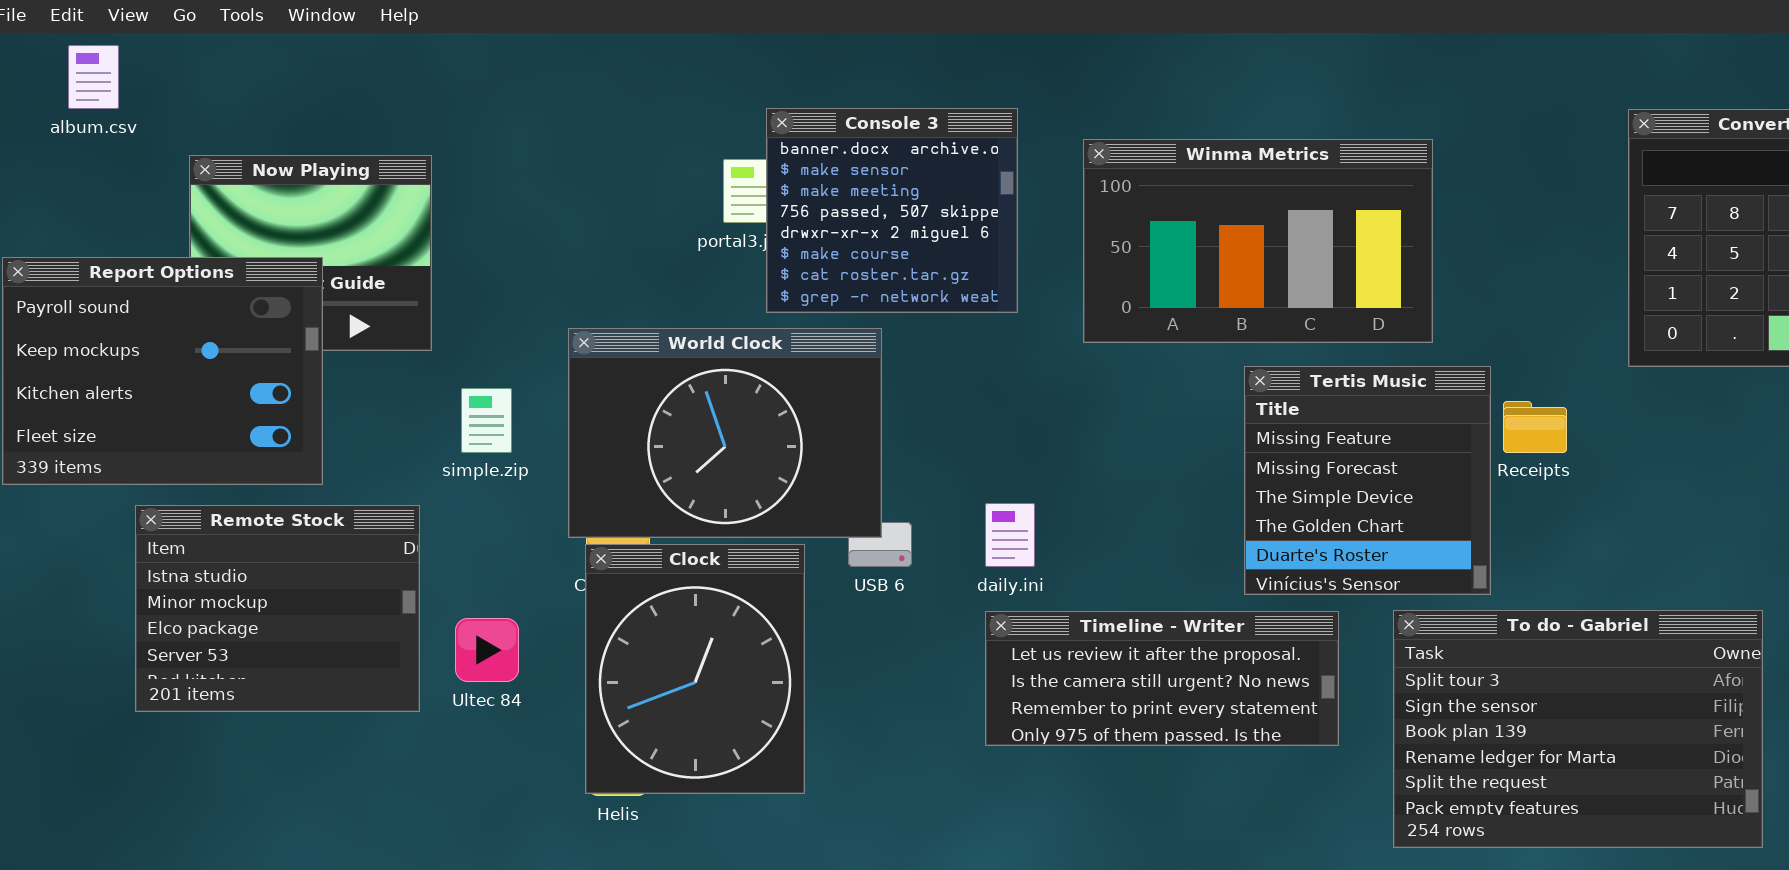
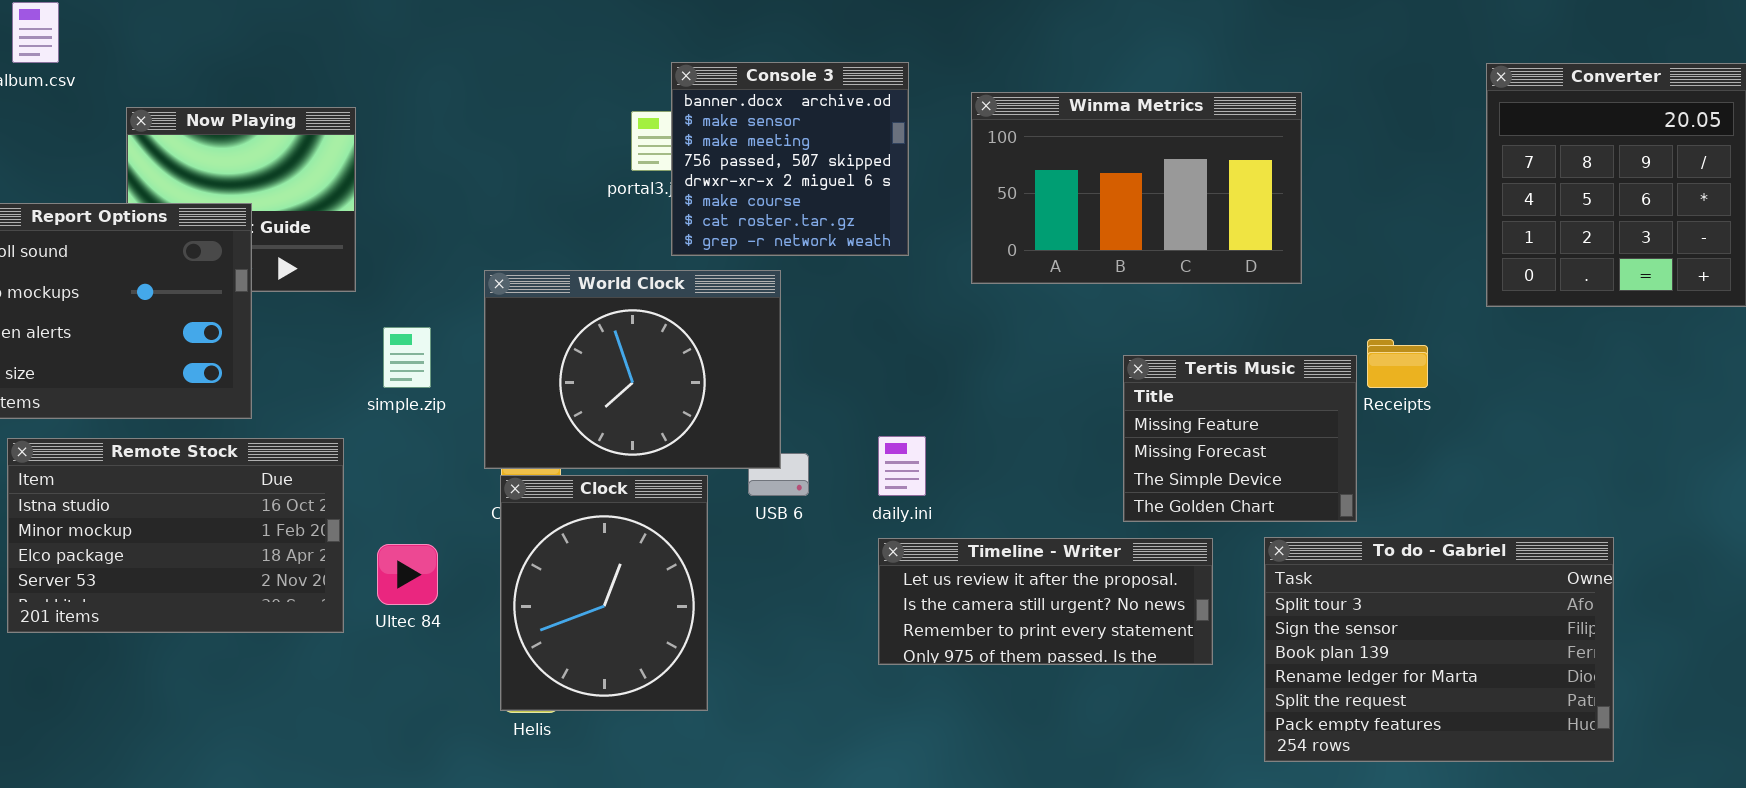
Tertis Music: [1244,366,1491,595] -> [1123,355,1357,522], resized
Remote Stock: [135,505,420,712] -> [7,438,344,633], resized

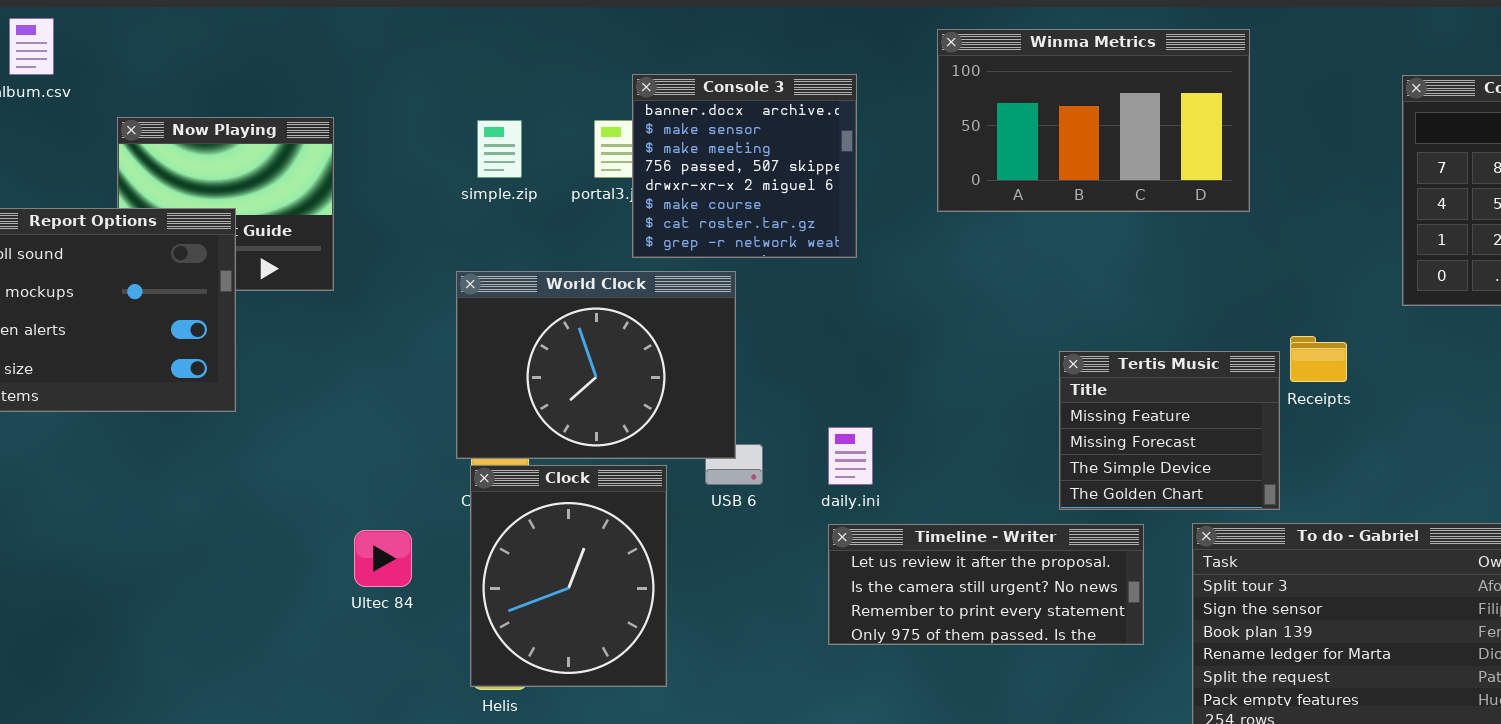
Winma Metrics: [971,92,1302,284] -> [937,29,1250,212], moved
simple.zip: [383,327,431,388] -> [477,120,522,178], moved
Remote Stock: [7,438,344,633] -> none, closed

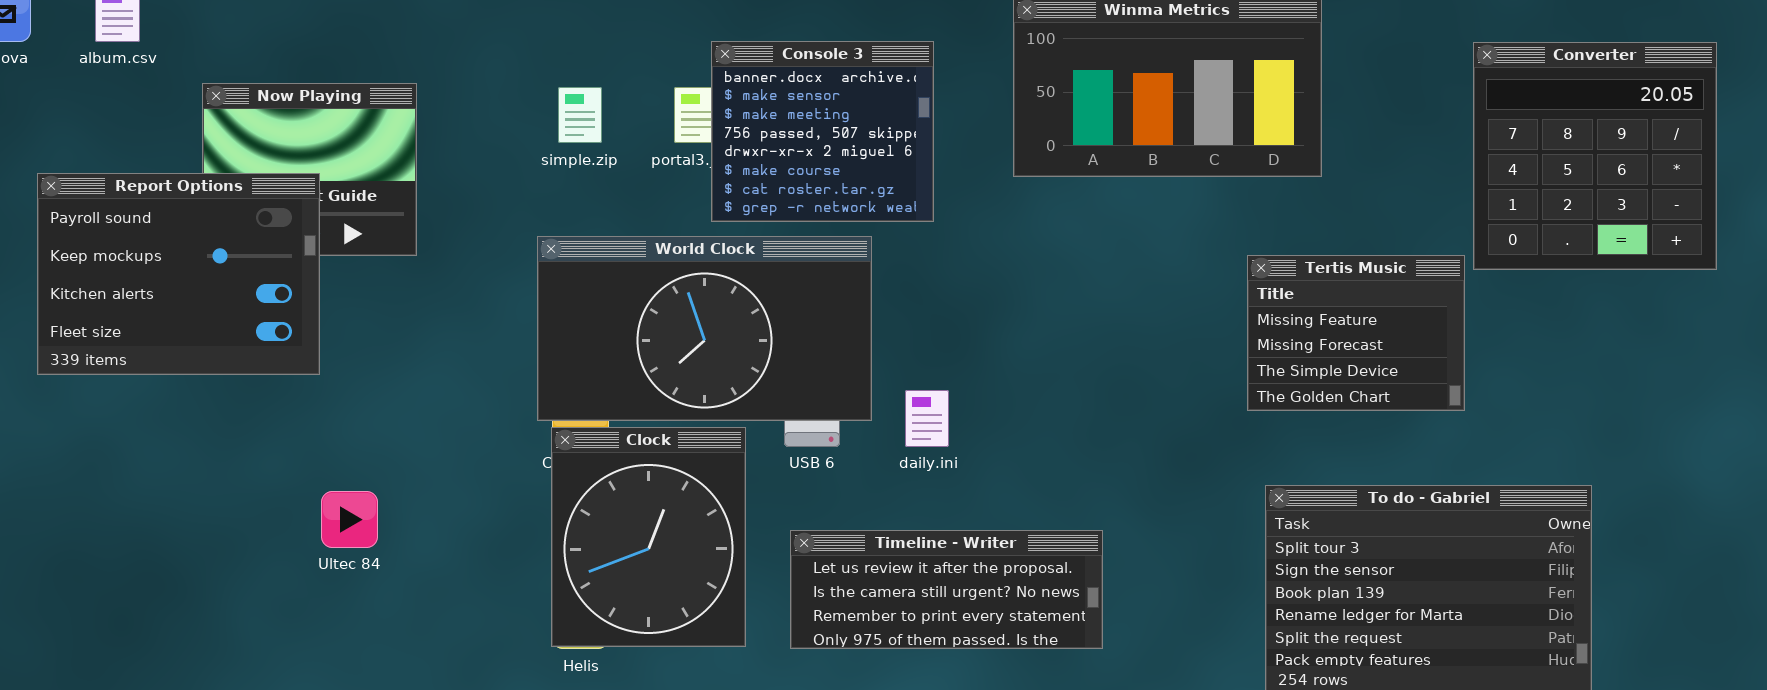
World Clock: [456,271,736,459] -> [537,236,872,421], resized
Tertis Music: [1059,351,1280,510] -> [1247,255,1465,411], moved
Timeline - Writer: [828,524,1144,645] -> [790,530,1103,649], moved
Ultec 84: [354,530,412,587] -> [321,491,378,548], moved

